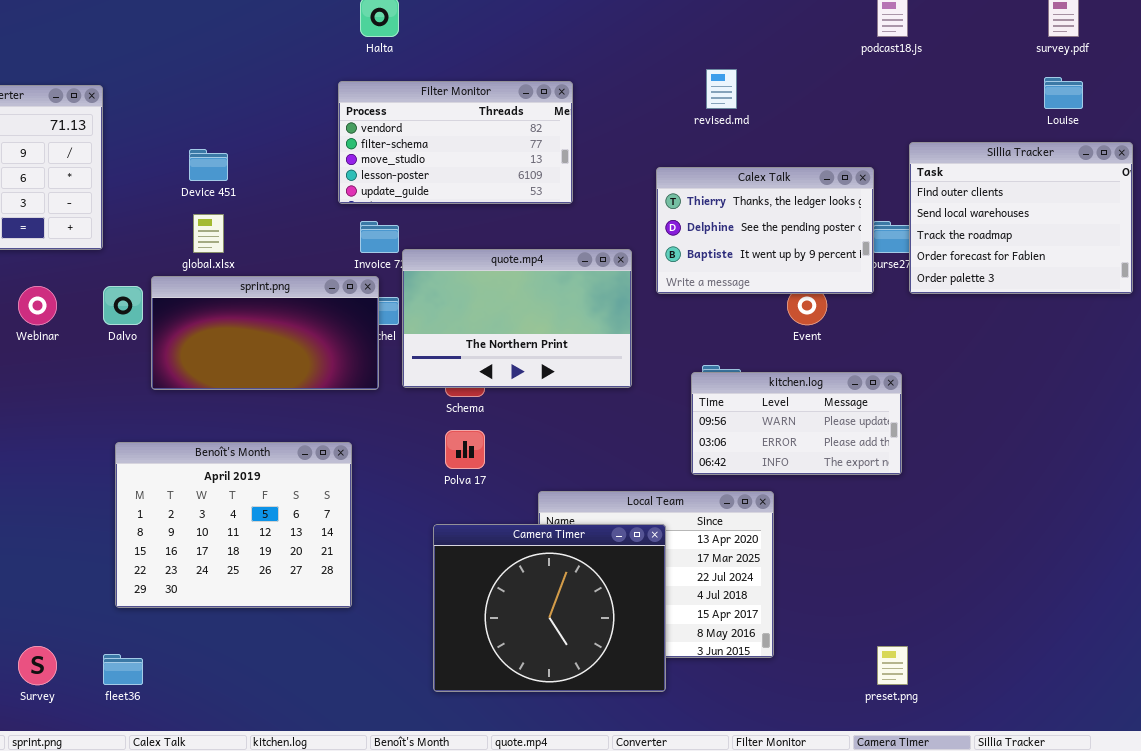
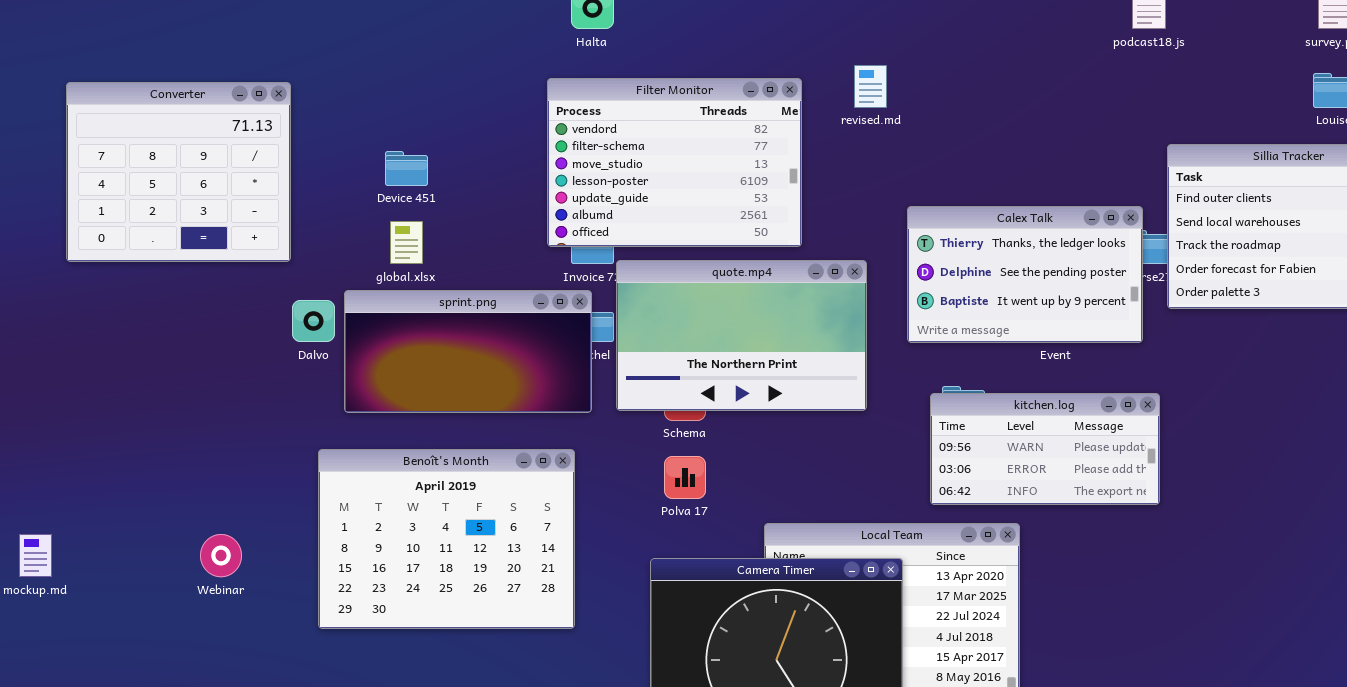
revised.md: [706,69,737,109] -> [854,65,887,108], moved
Filter Monitor: [338,81,573,204] -> [547,78,802,247], resized
Calex Talk: [656,167,874,294] -> [907,206,1143,343], moved
Webinar: [18,286,57,325] -> [200,534,242,577], moved
Benoît's Month: [115,442,352,608] -> [318,449,575,629], moved

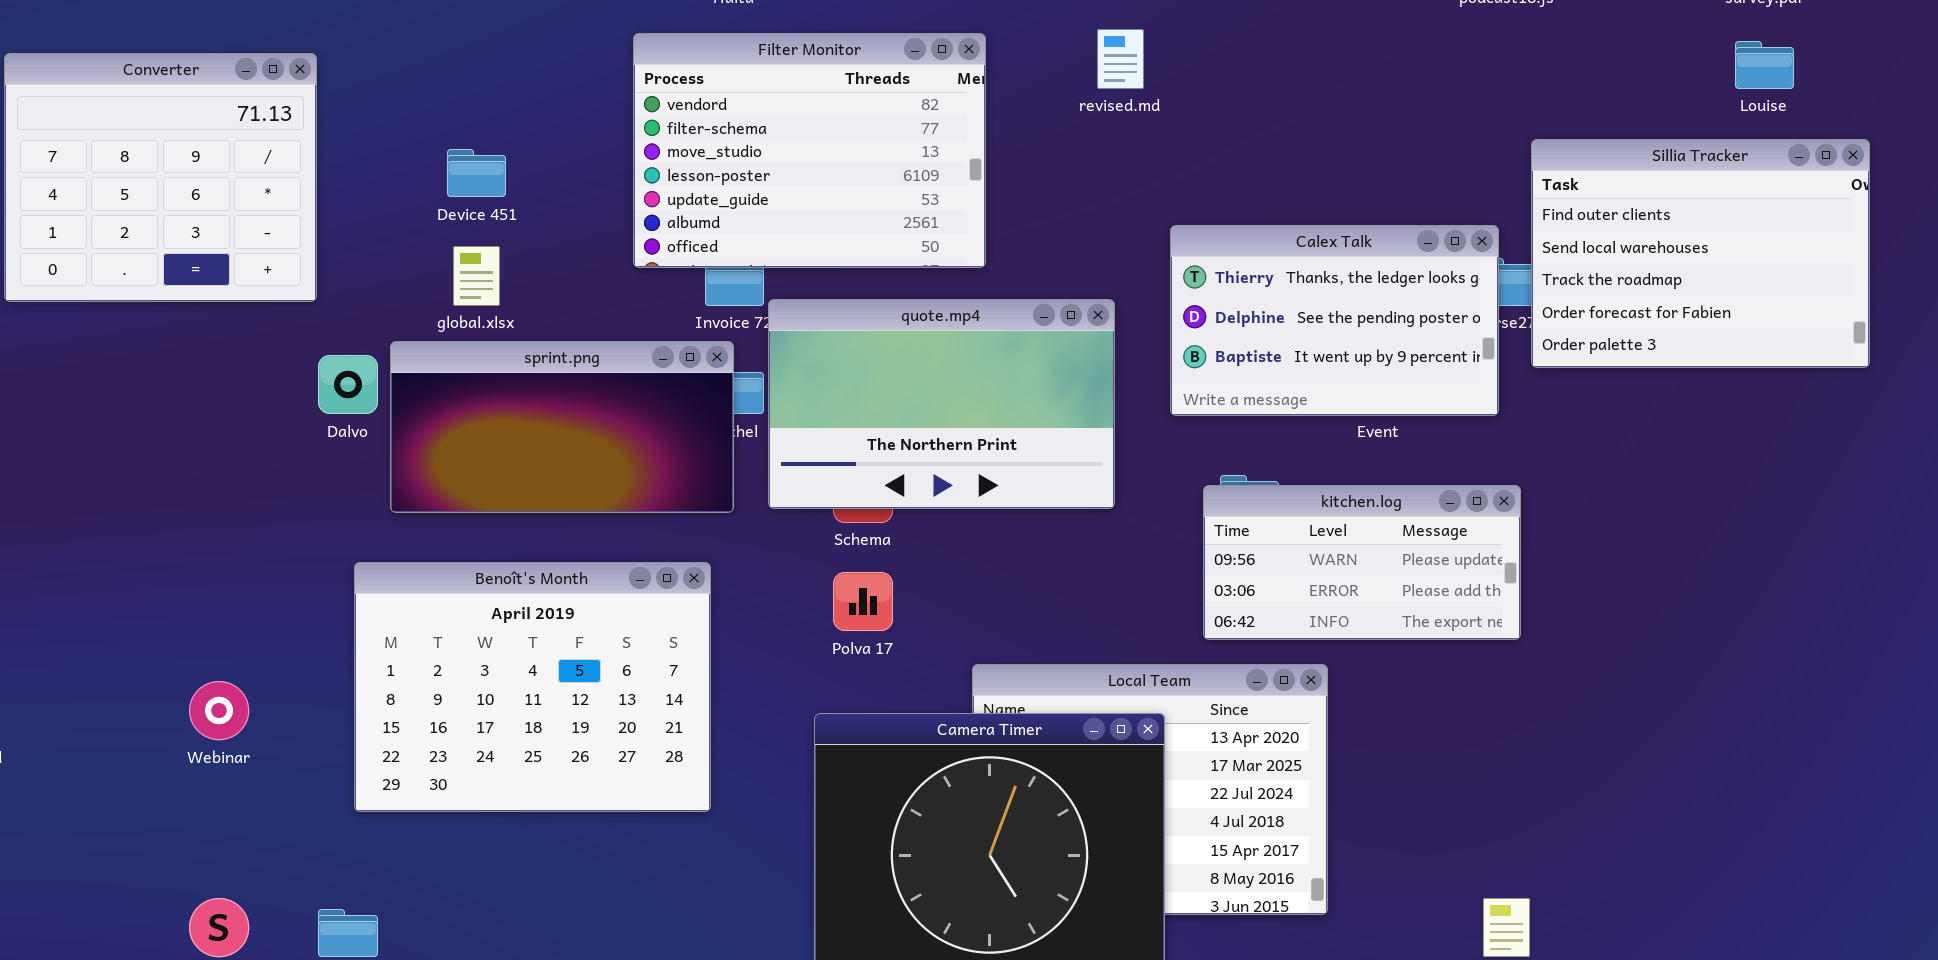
Filter Monitor: [547,78,802,247] -> [633,33,986,268], moved

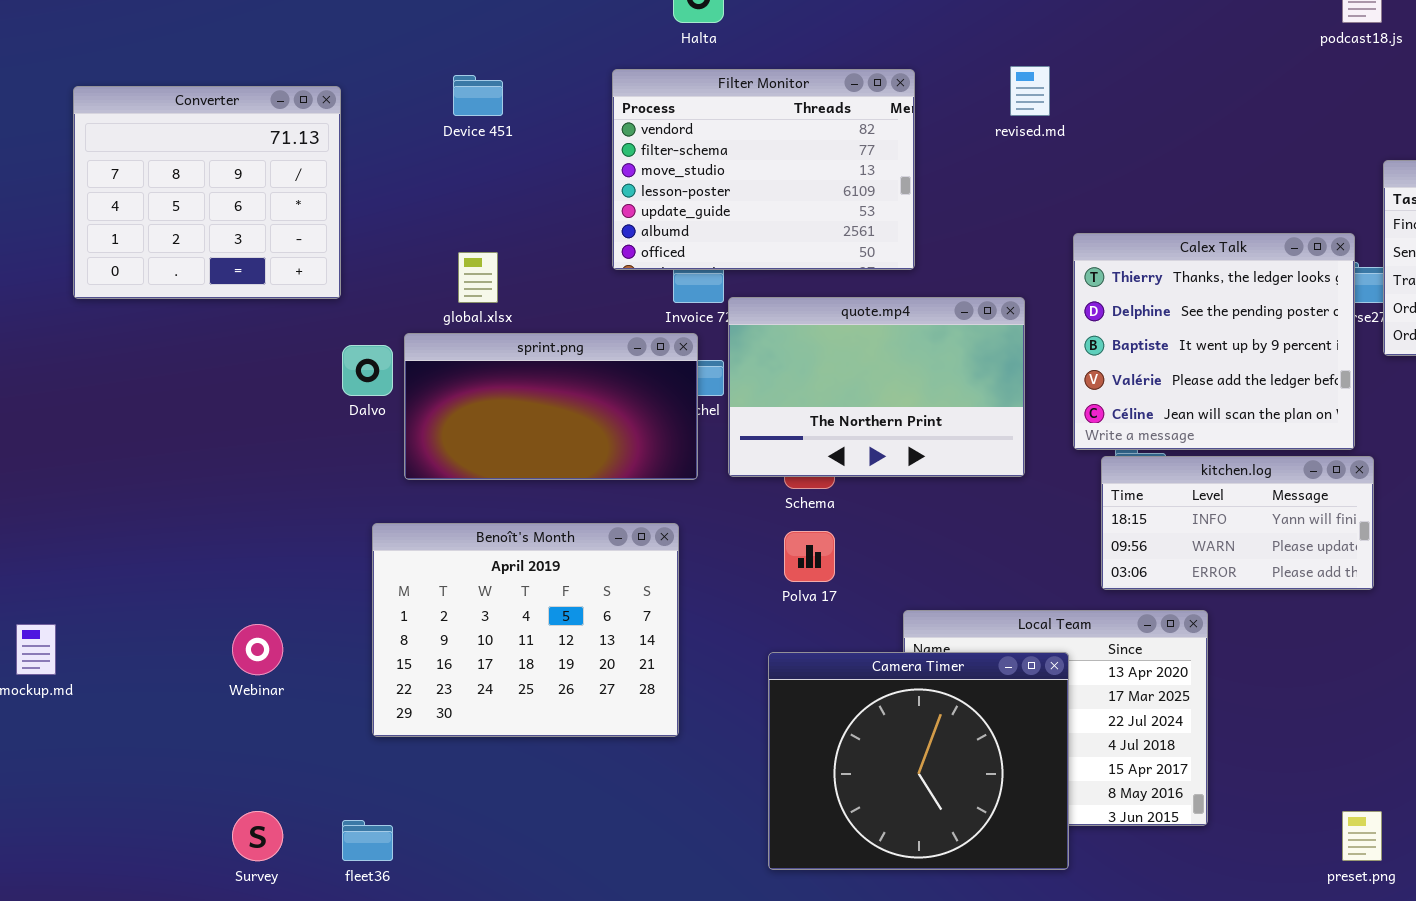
Device 451: [447,149,506,197] -> [453,75,503,116], moved
Calex Talk: [1170,225,1499,416] -> [1073,233,1355,450], resized
kitchen.log: [1203,485,1521,640] -> [1101,456,1374,590], scrolled up 1 row

